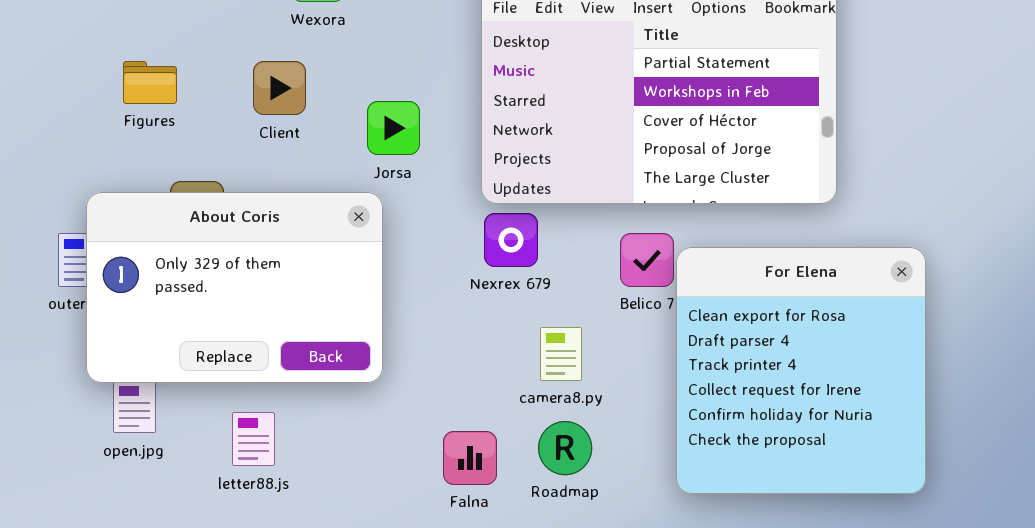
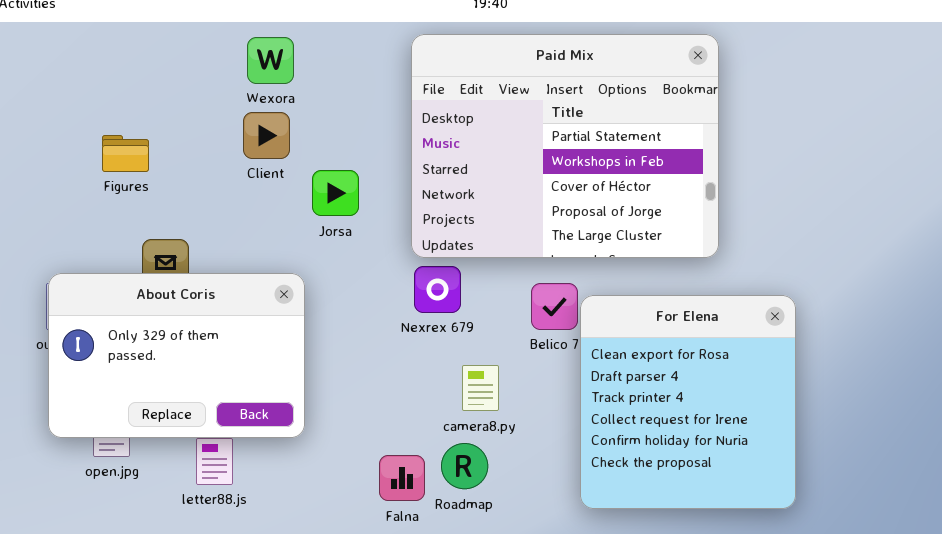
Client: [253,61,306,115] -> [243,112,290,159], moved
About Coris: [86,192,383,383] -> [48,273,305,438], moved
Roadmap: [538,421,592,475] -> [441,443,488,489], moved

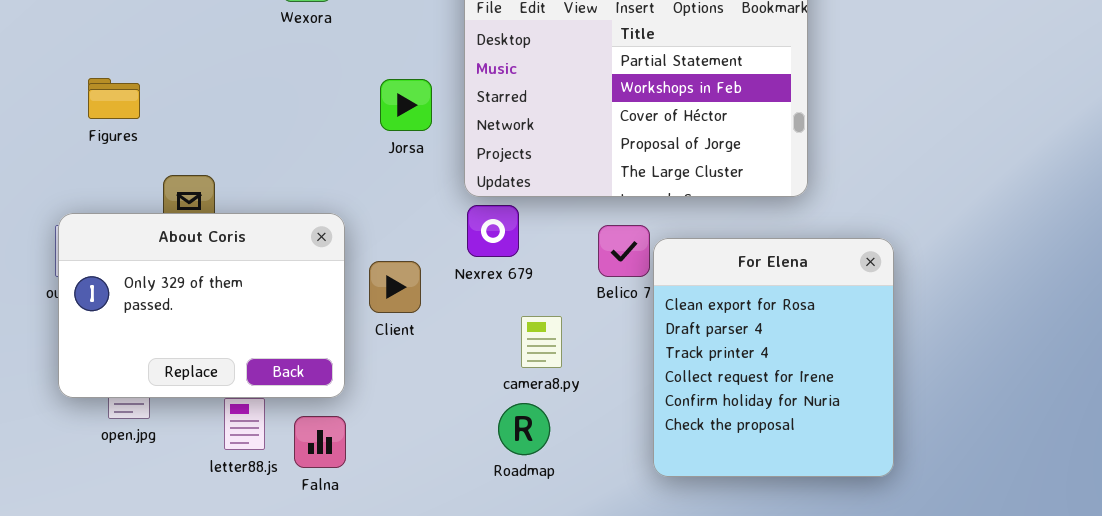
Client: [243,112,290,159] -> [369,261,421,313], moved
Figures: [102,135,149,172] -> [88,78,140,119], moved
Jorsa: [312,170,359,216] -> [380,79,432,131], moved
Falna: [379,455,425,501] -> [294,416,346,468], moved

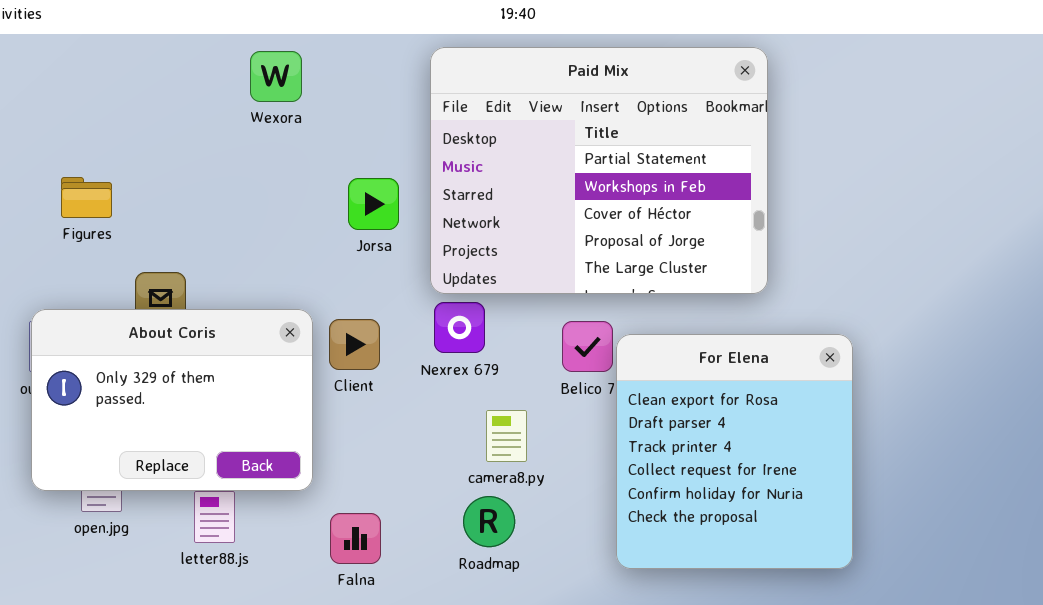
Client: [369,261,421,313] -> [329,319,380,370], moved
Falna: [294,416,346,468] -> [330,513,381,564], moved

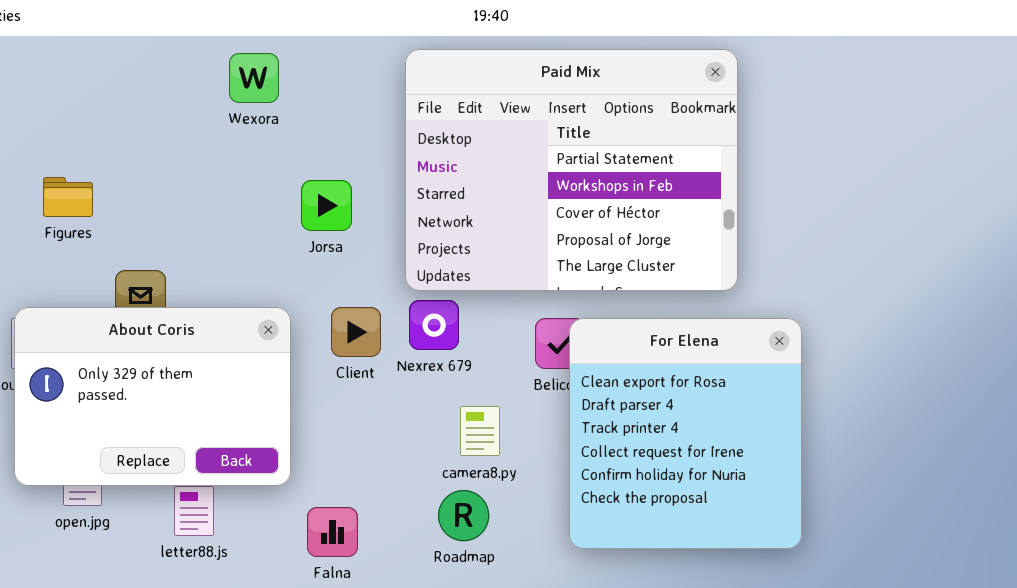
Jorsa: [348,178,399,230] -> [301,180,352,231], moved
Client: [329,319,380,370] -> [331,307,381,357], moved
For Elena: [616,334,853,569] -> [569,318,802,549], moved

